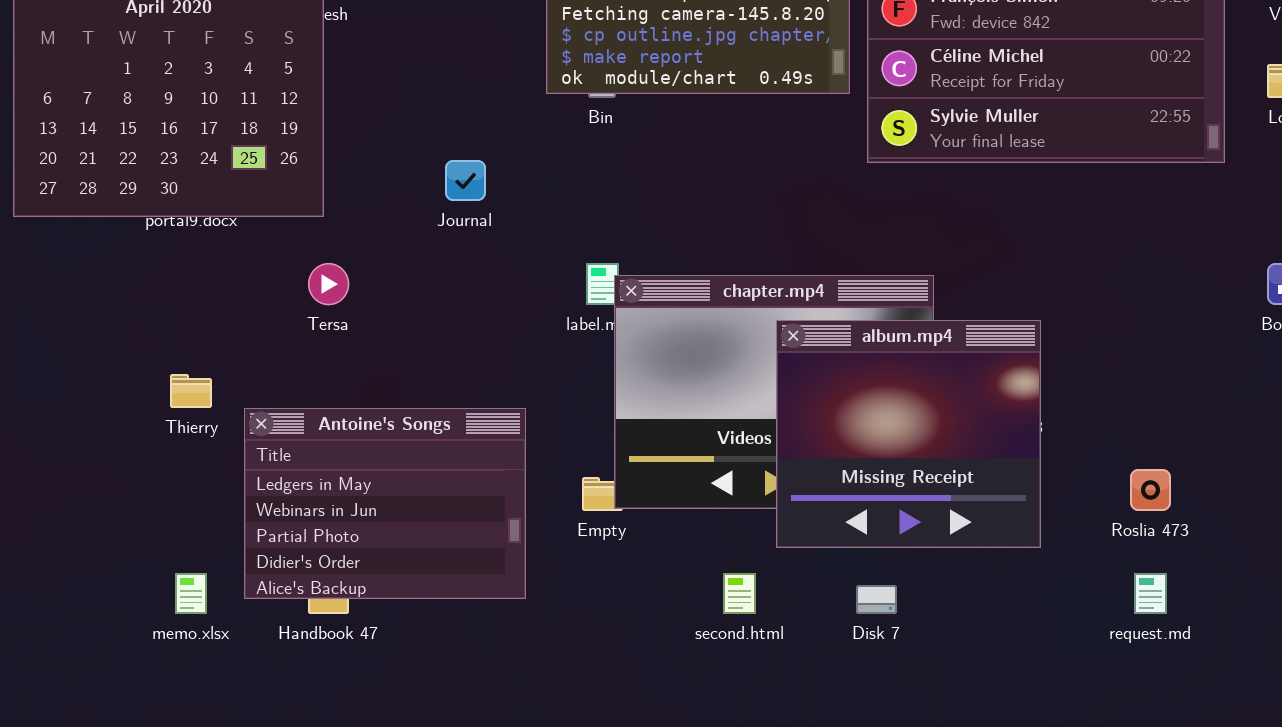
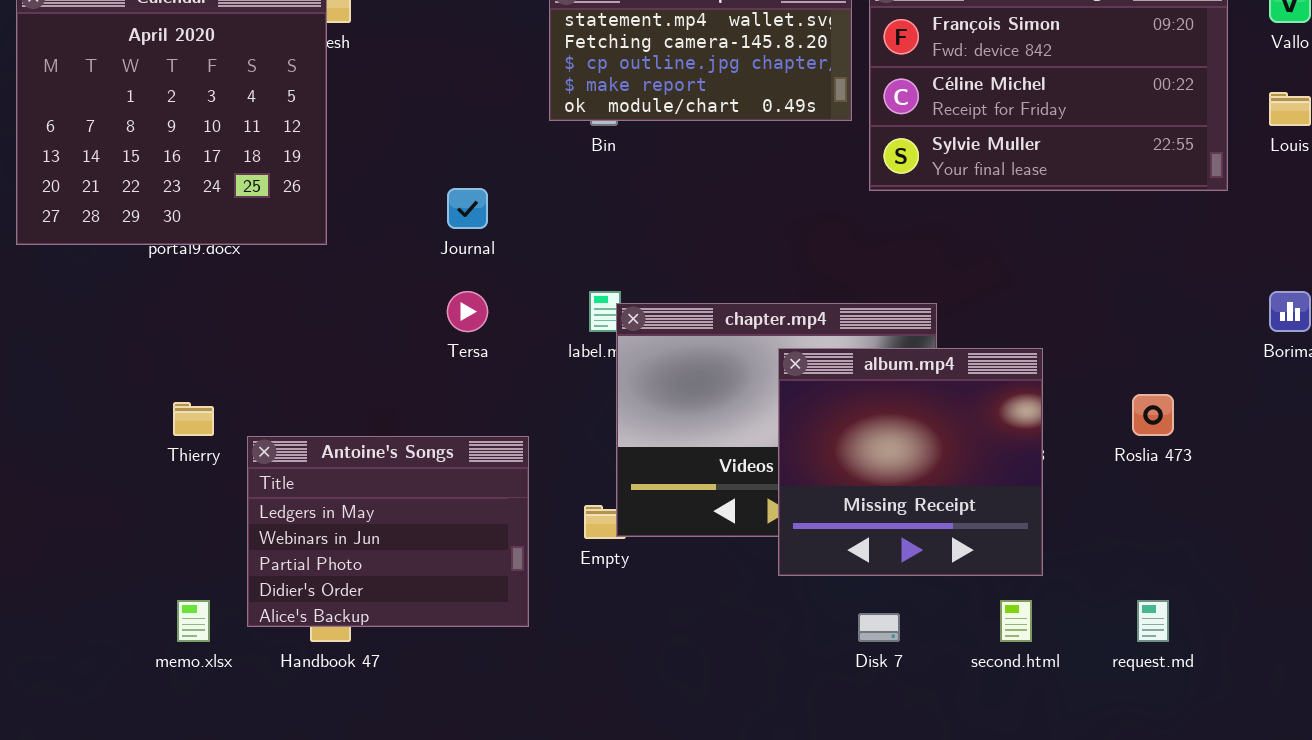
Tersa: [308,263,349,305] -> [447,291,488,332], moved
Roslia 473: [1130,469,1171,511] -> [1132,394,1174,436], moved
second.html: [723,573,756,614] -> [1000,600,1032,642], moved

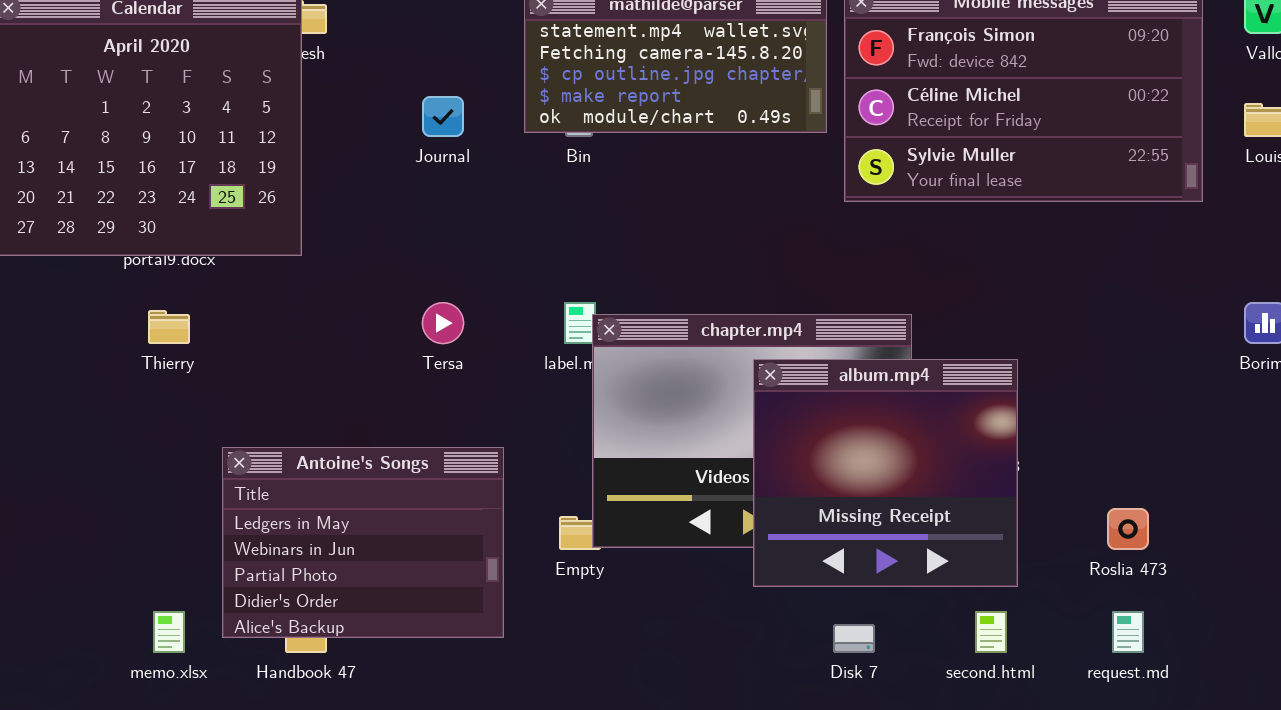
Journal: [447,188,488,229] -> [422,96,464,137], moved
Roslia 473: [1132,394,1174,436] -> [1107,508,1149,550], moved
Thierry: [173,402,214,436] -> [148,310,190,344], moved

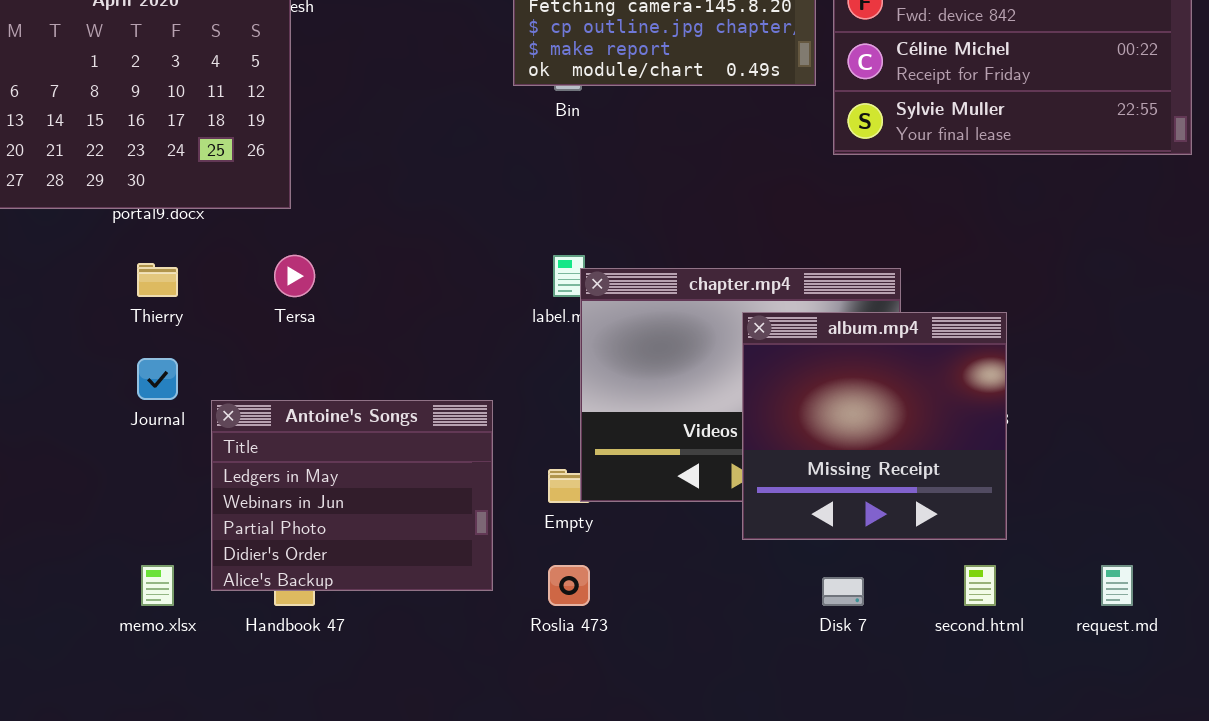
Journal: [422,96,464,137] -> [137,358,178,400], moved
Tersa: [422,302,464,344] -> [274,255,315,297], moved
Roslia 473: [1107,508,1149,550] -> [548,565,590,606], moved

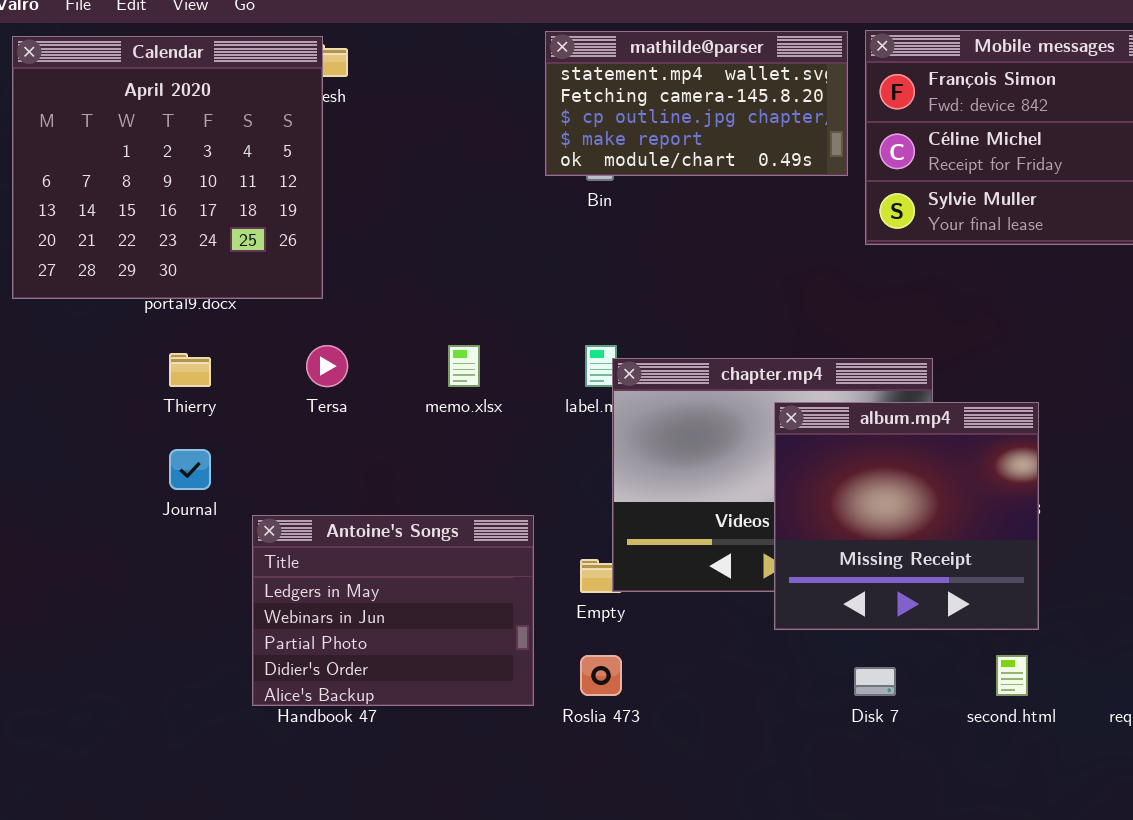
Antoine's Songs: [211,400,493,591] -> [252,515,534,706], moved
memo.xlsx: [141,565,174,606] -> [448,345,480,387], moved

